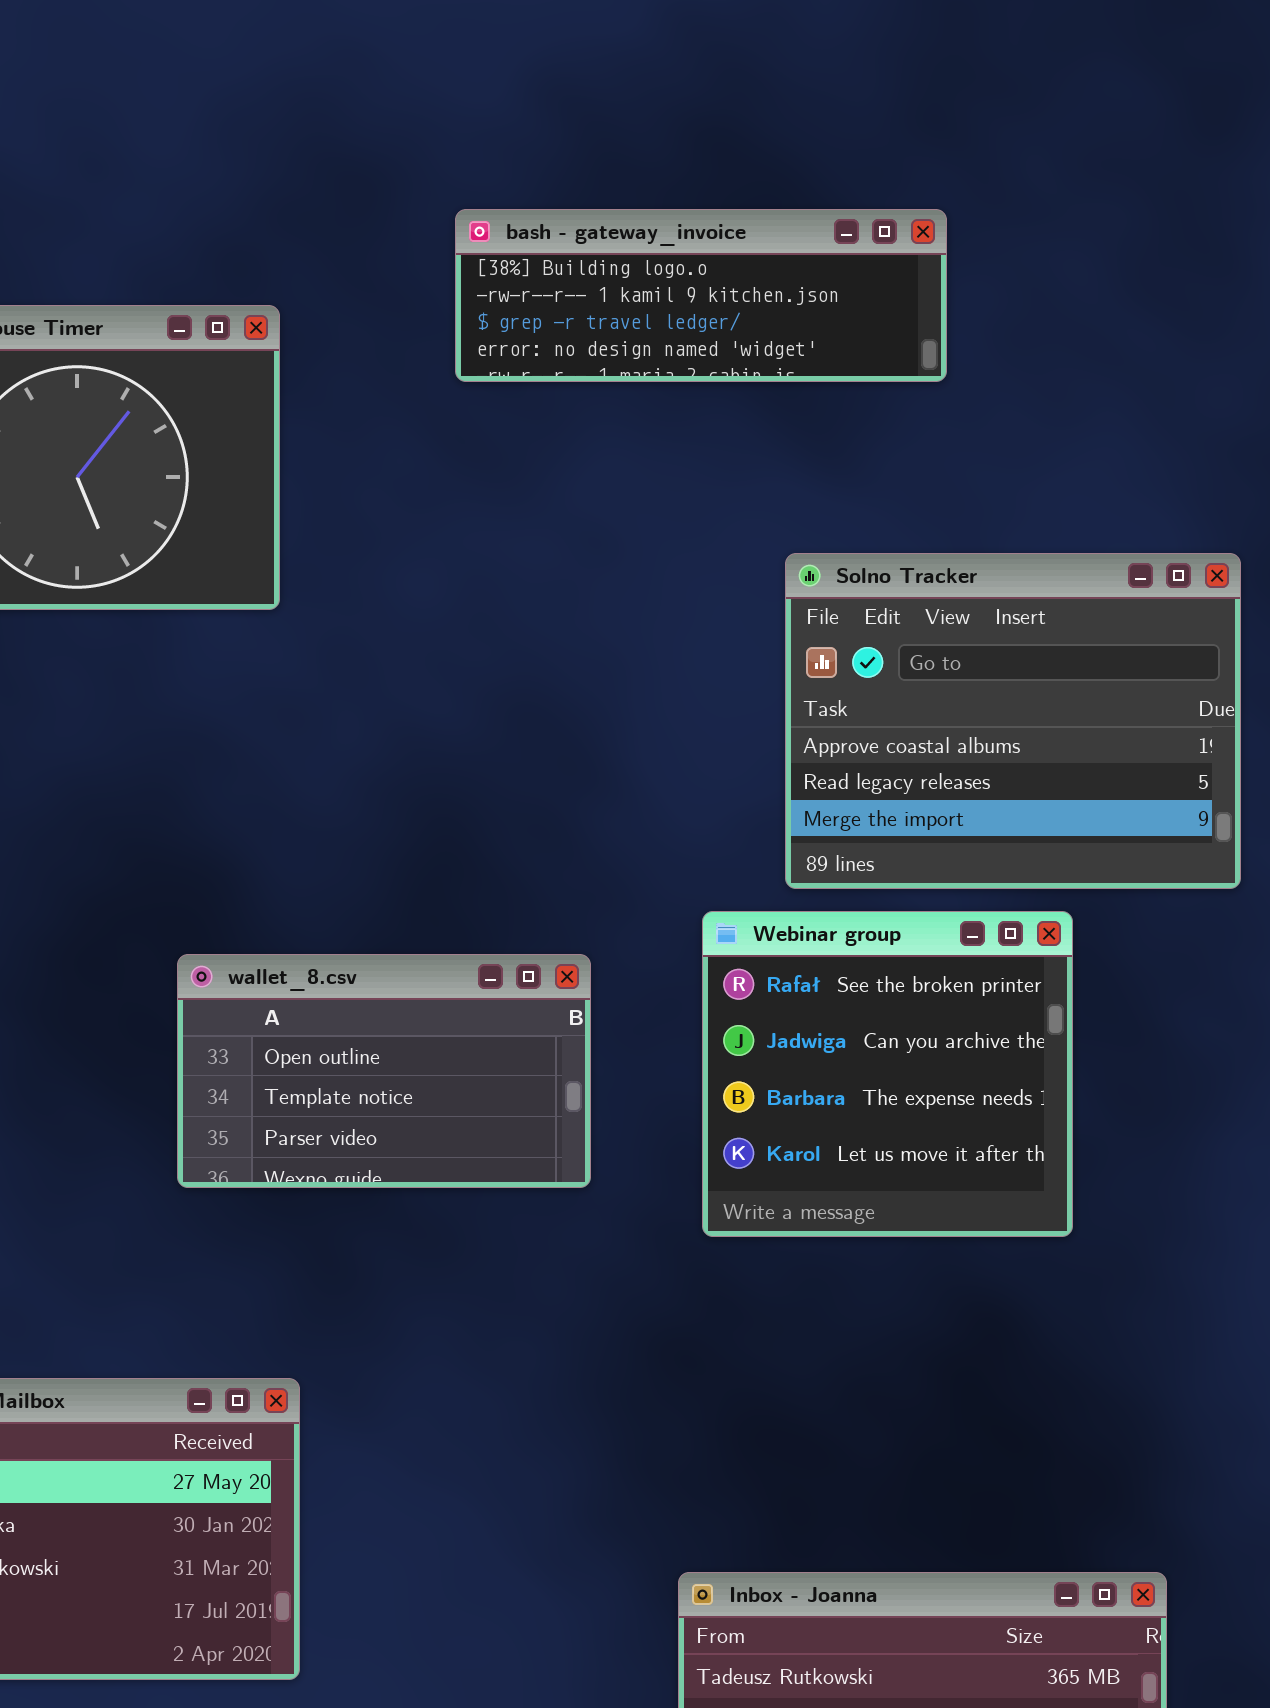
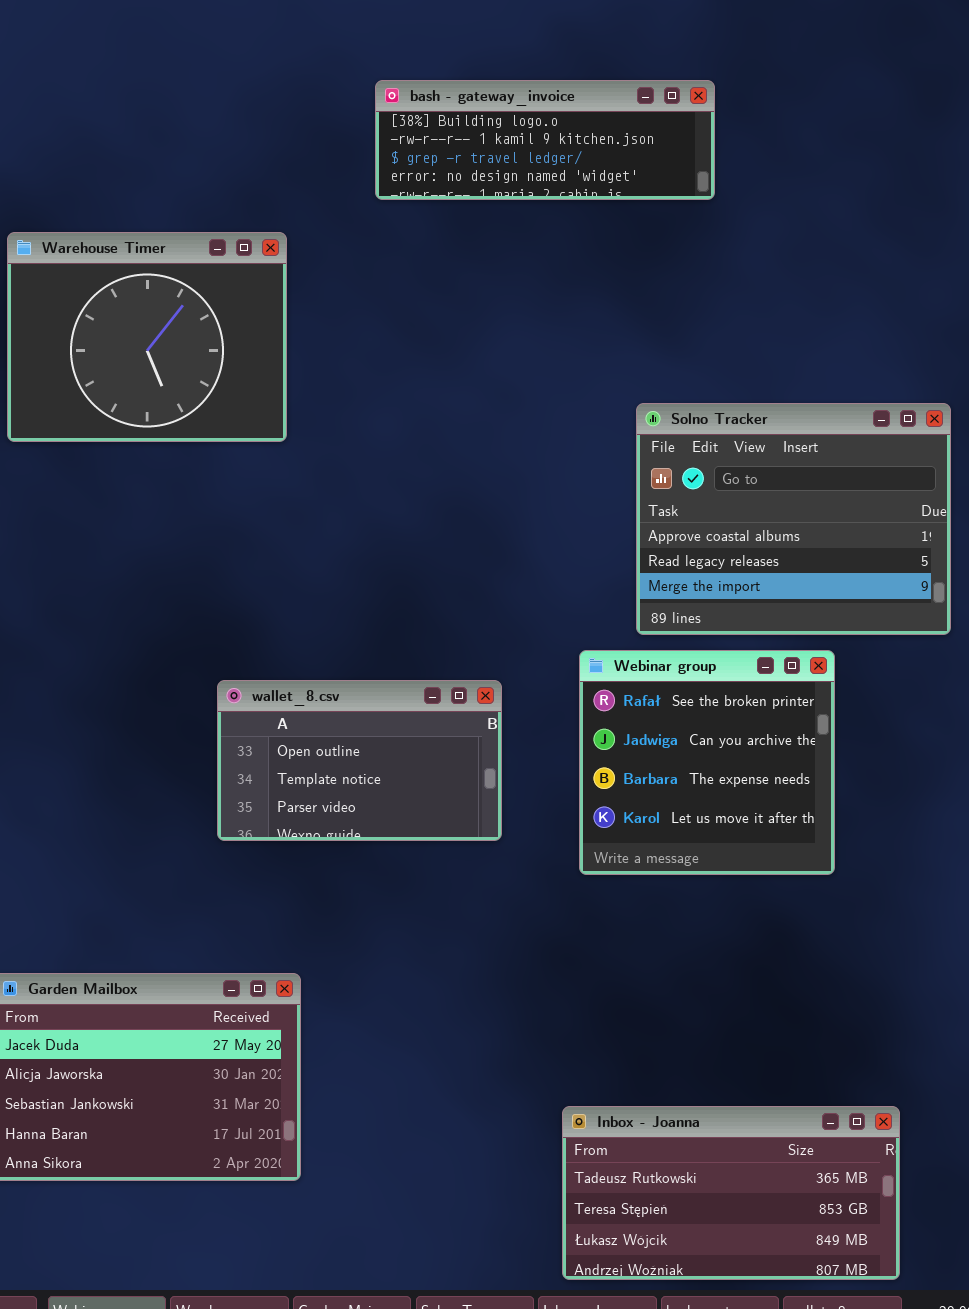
bash - gateway_invoice: [455,209,947,382] -> [375,80,715,200], moved

